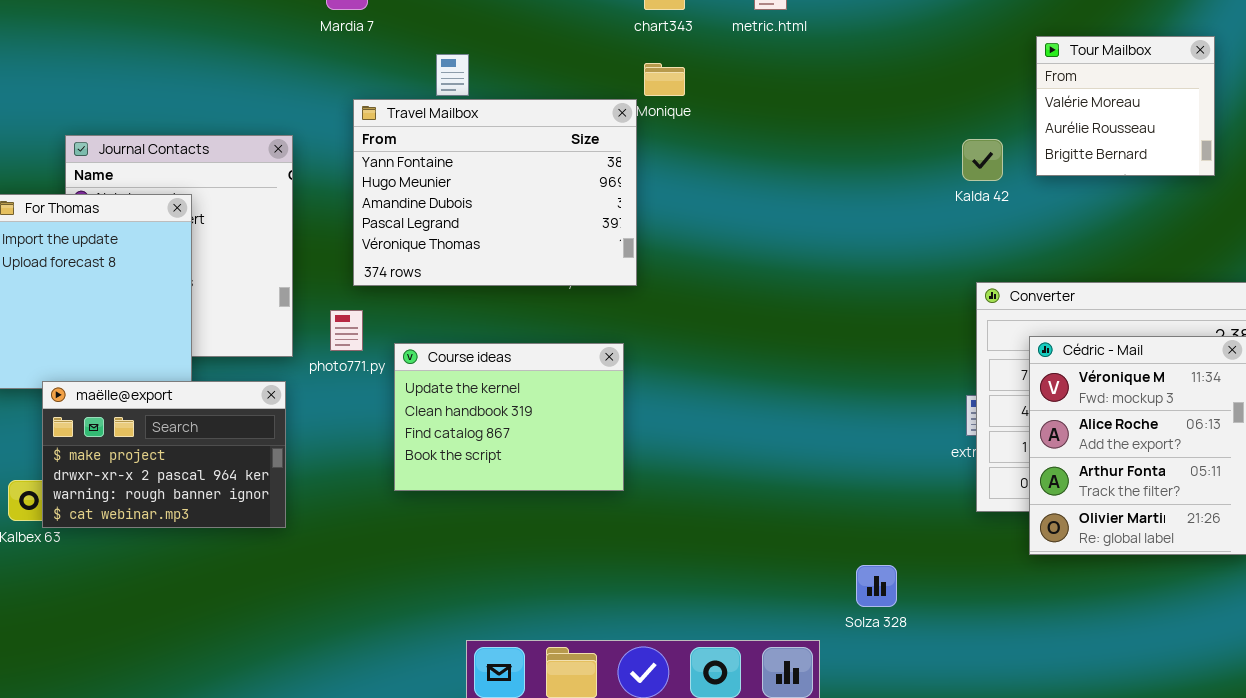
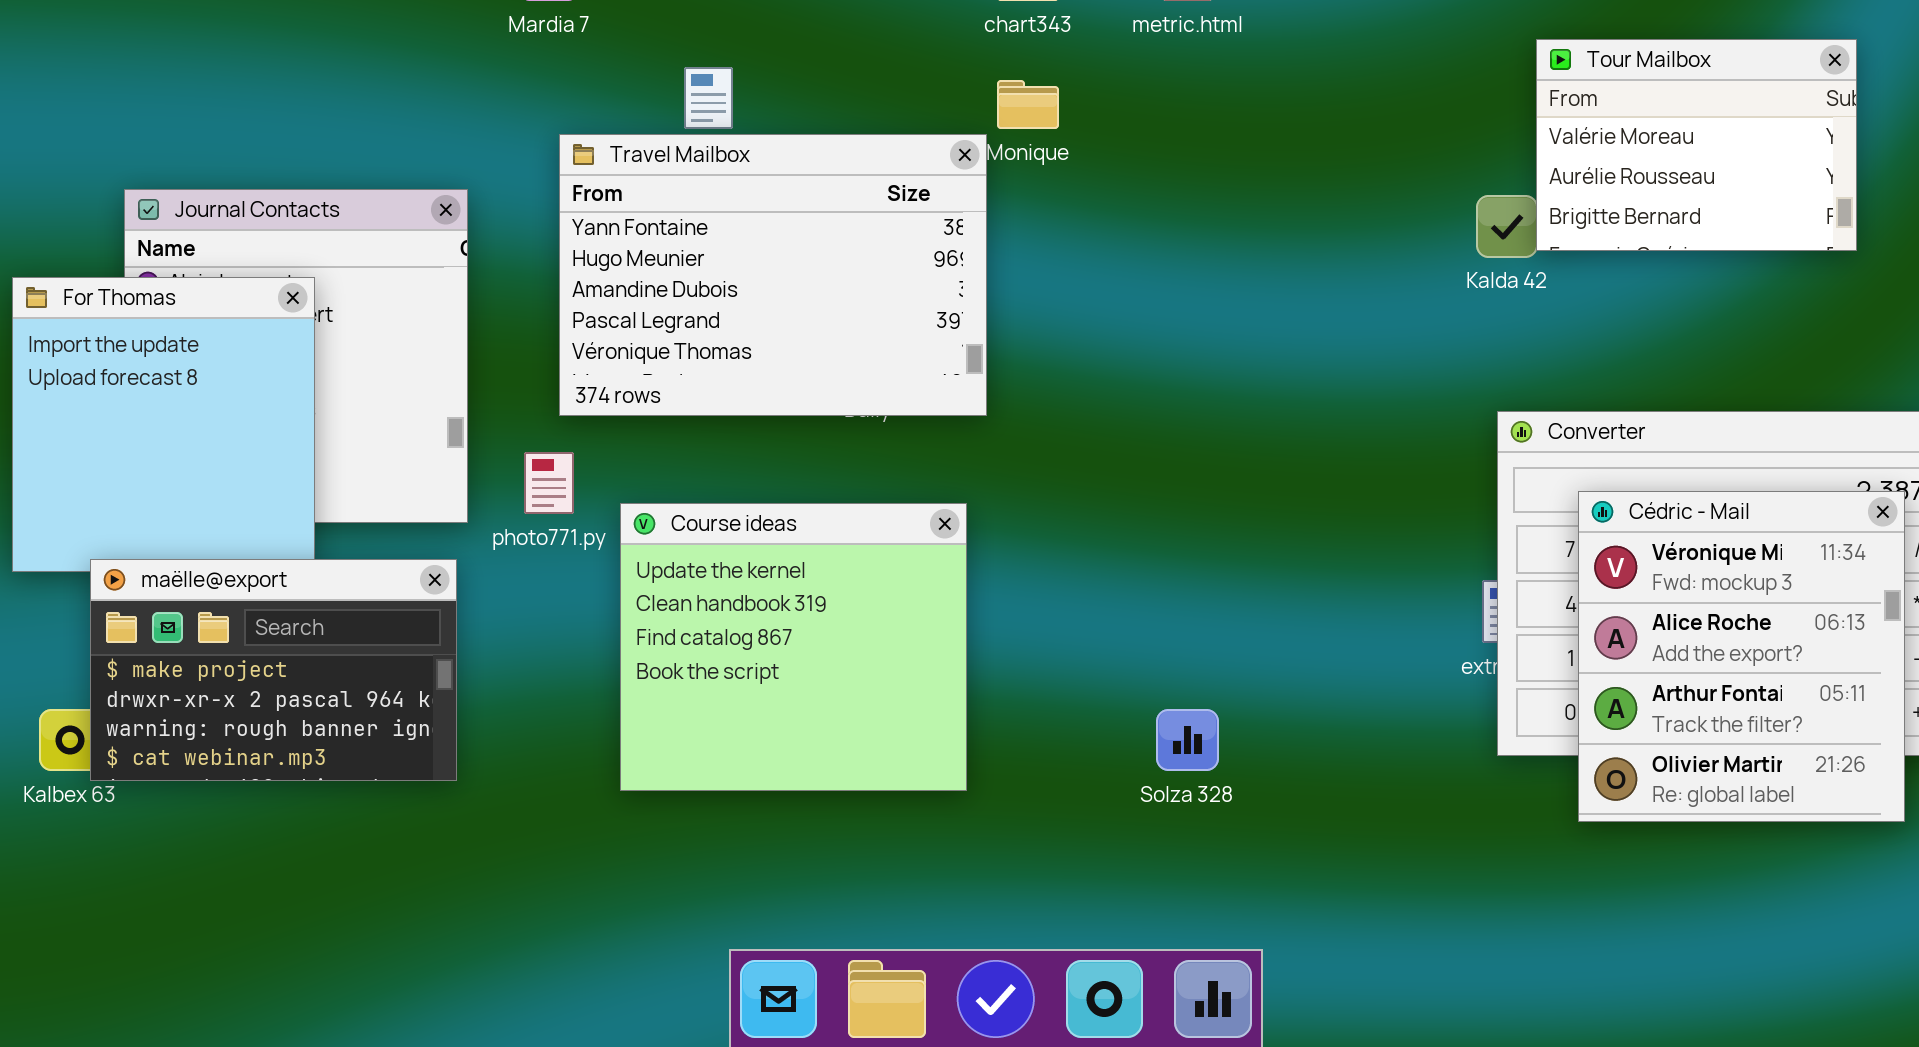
Tour Mailbox: [1036,36,1215,176] -> [1536,39,1857,251], resized
Course ideas: [394,343,624,491] -> [620,503,967,791], resized
Solza 328: [856,565,897,607] -> [1156,709,1219,771], moved

